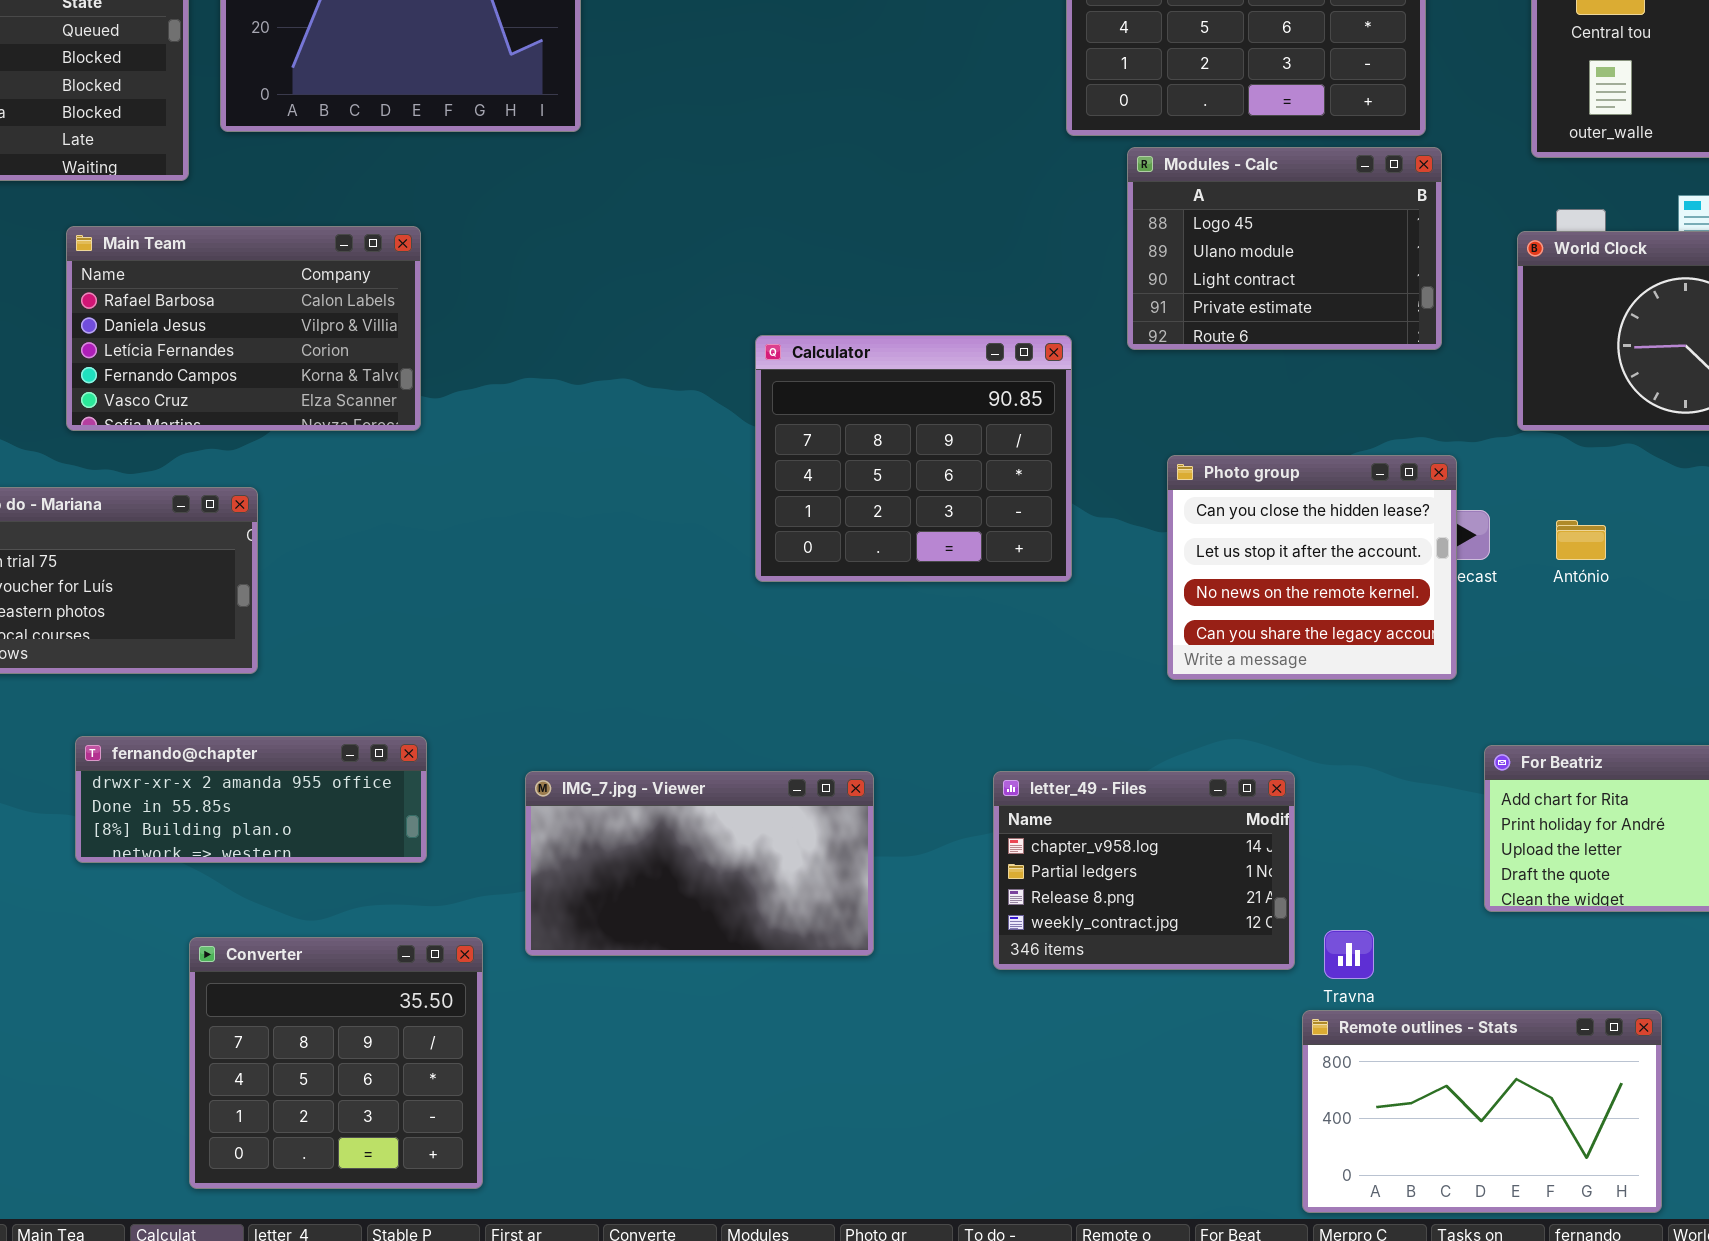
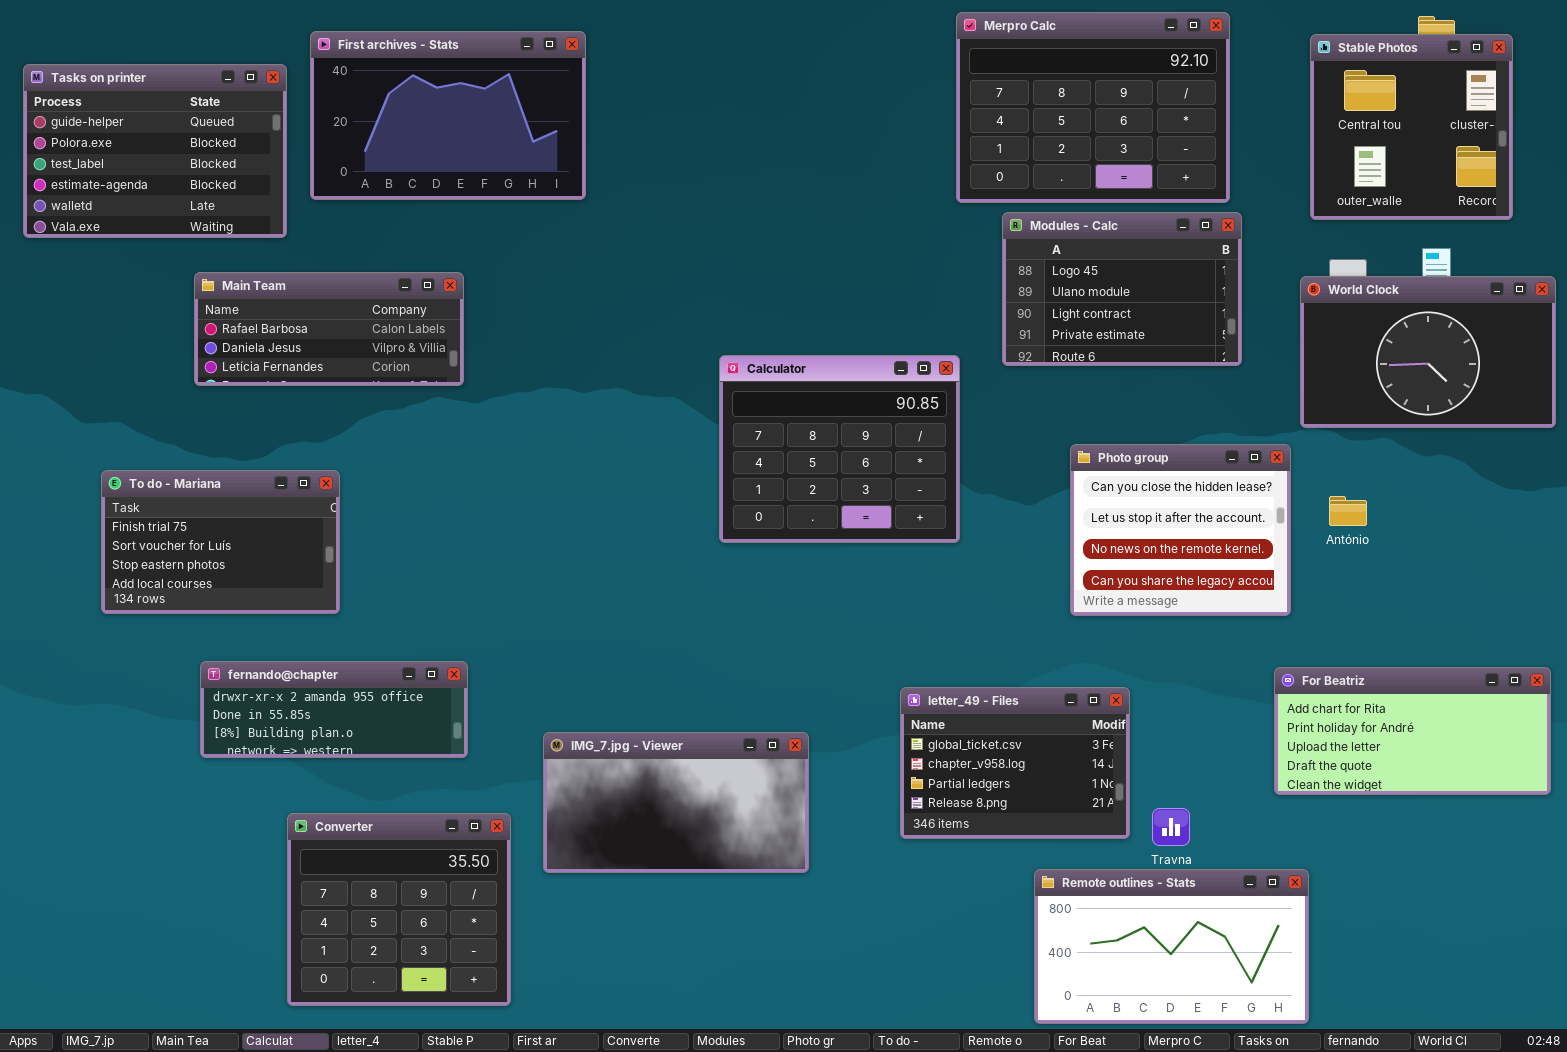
Main Team: [66,226,421,431] -> [194,272,464,386], resized
Photo group: [1167,455,1457,680] -> [1070,444,1291,616], moved
IMG_7.jpg - Viewer: [525,771,874,956] -> [543,732,809,873], moved
letter_49 - Files: [993,771,1295,970] -> [900,687,1130,839], scrolled up 1 row
Remote outlines - Stats: [1302,1010,1662,1213] -> [1034,869,1309,1024], moved

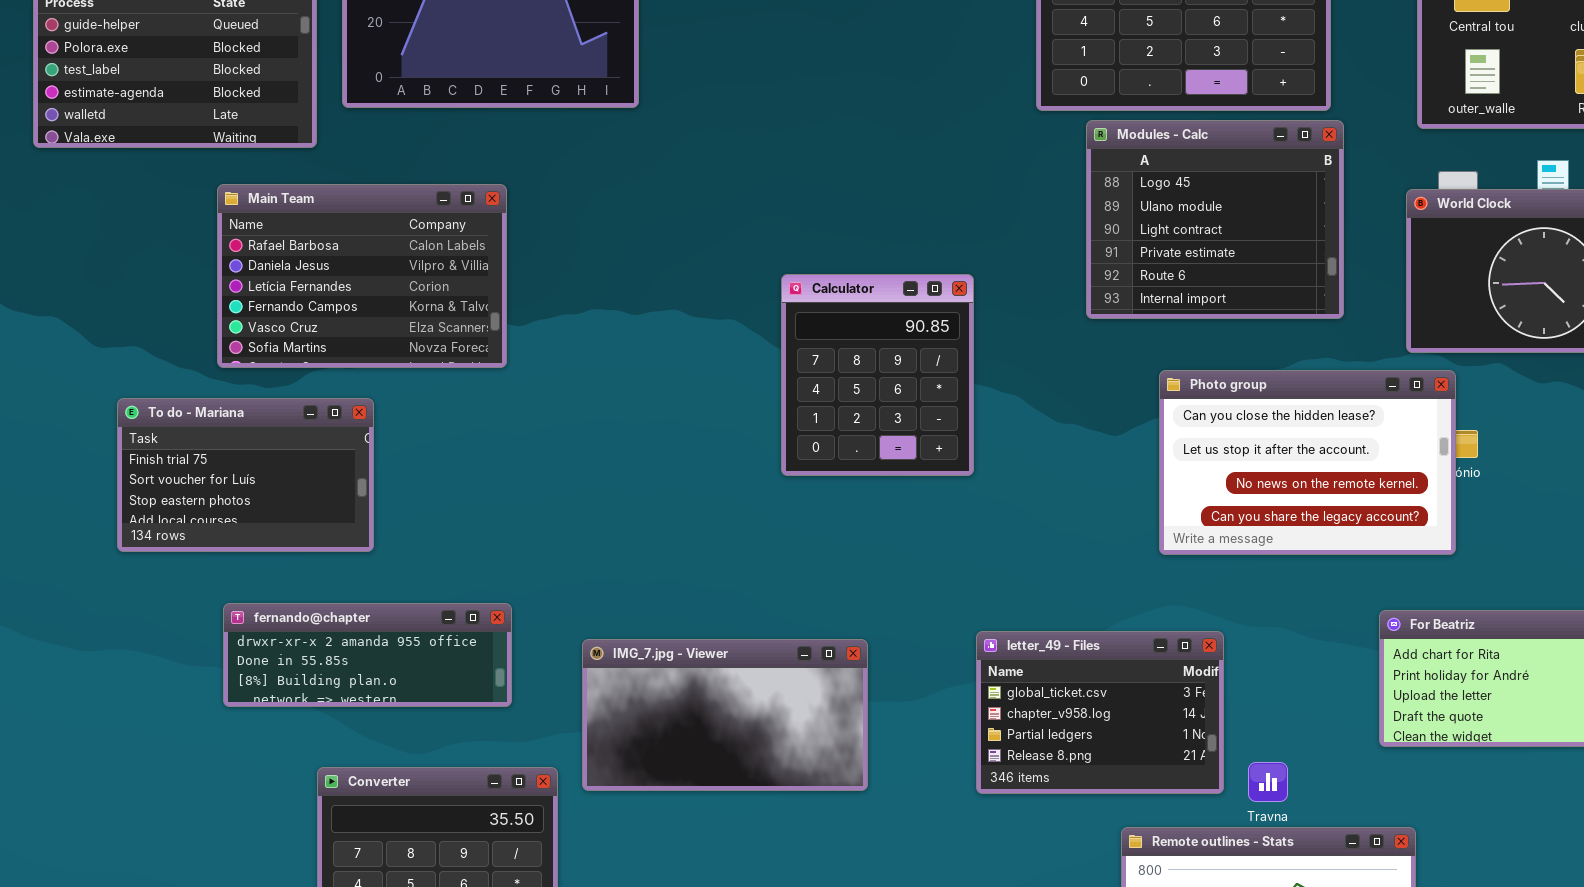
Modules - Calc: [1002,212,1242,366] -> [1086,120,1344,319], resized
Main Team: [194,272,464,386] -> [217,184,507,368], resized
Calculator: [719,355,960,543] -> [781,274,974,476], resized
Photo group: [1070,444,1291,616] -> [1159,370,1456,555], resized
IMG_7.jpg - Viewer: [543,732,809,873] -> [582,639,868,791], moved

